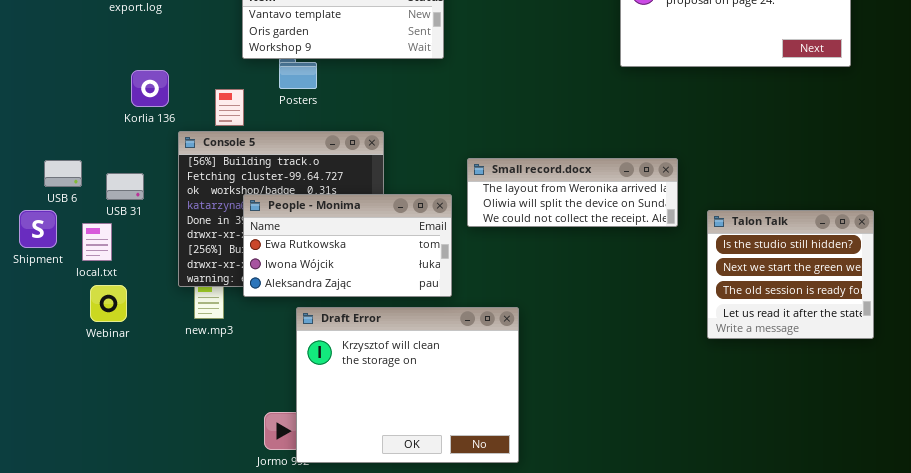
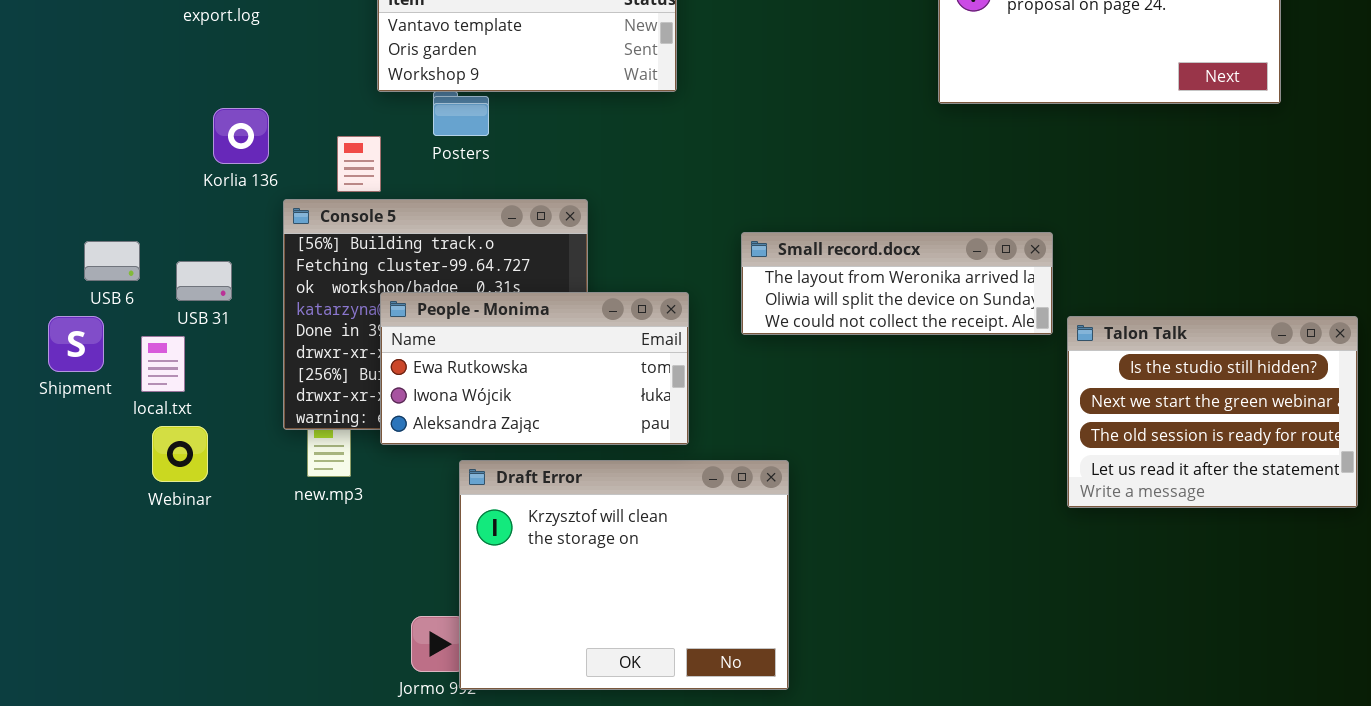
Small record.docx: [467,158,678,227] -> [741,232,1053,335], moved
Talon Talk: [707,210,874,339] -> [1067,316,1358,508], resized

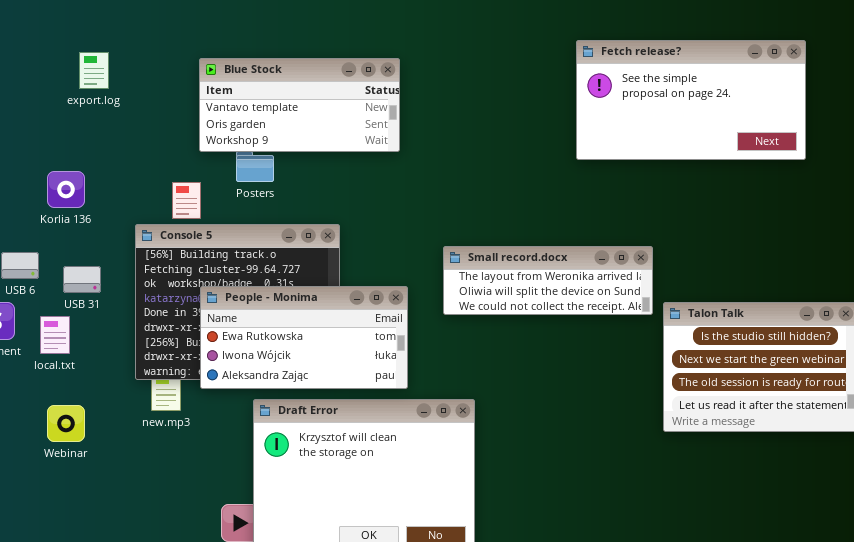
Korlia 136: [213,108,269,164] -> [47,171,85,208], moved
Webinar: [152,426,208,482] -> [47,405,85,442], moved

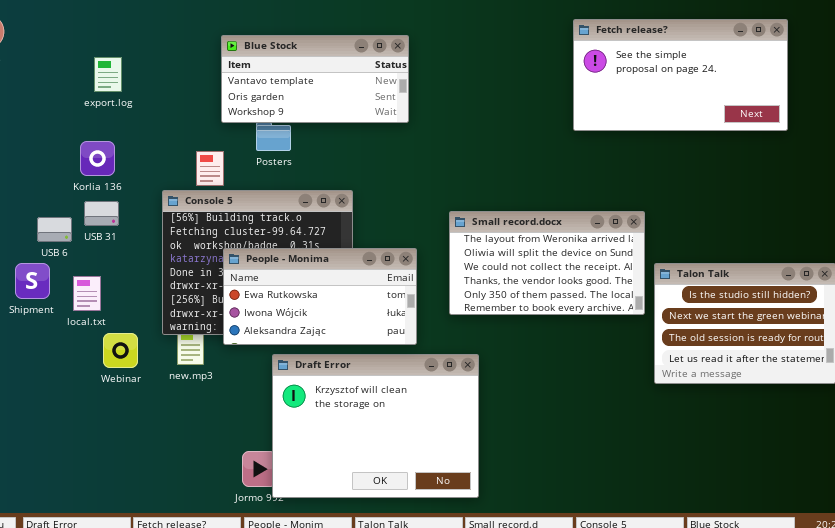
export.log: [79,52,109,89] -> [94,57,122,92], moved
Small record.docx: [443,246,653,315] -> [449,211,645,315], resized
USB 31: [63,266,101,293] -> [84,201,119,226], moved
Webinar: [47,405,85,442] -> [103,333,138,368], moved

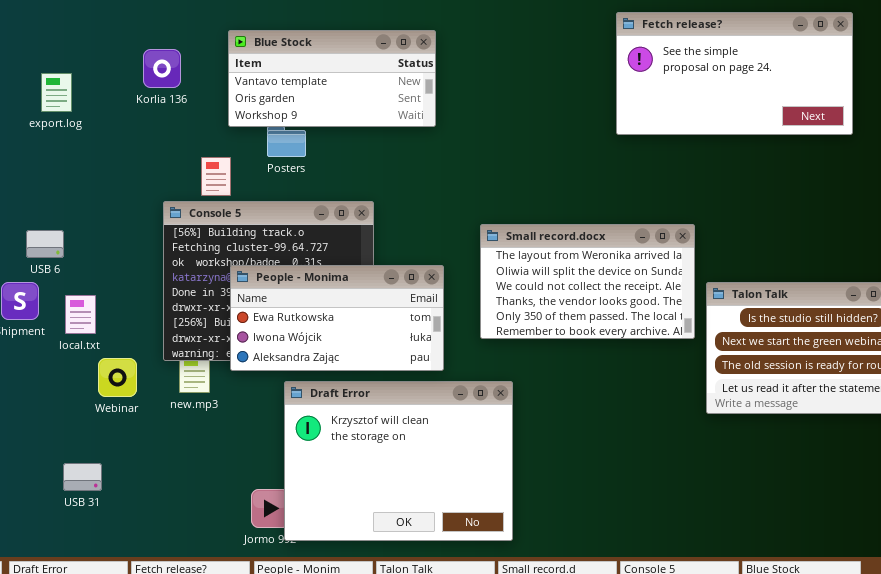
export.log: [94,57,122,92] -> [41,73,72,112], moved
Korlia 136: [80,141,115,176] -> [143,49,181,88], moved
USB 31: [84,201,119,226] -> [63,463,102,491], moved

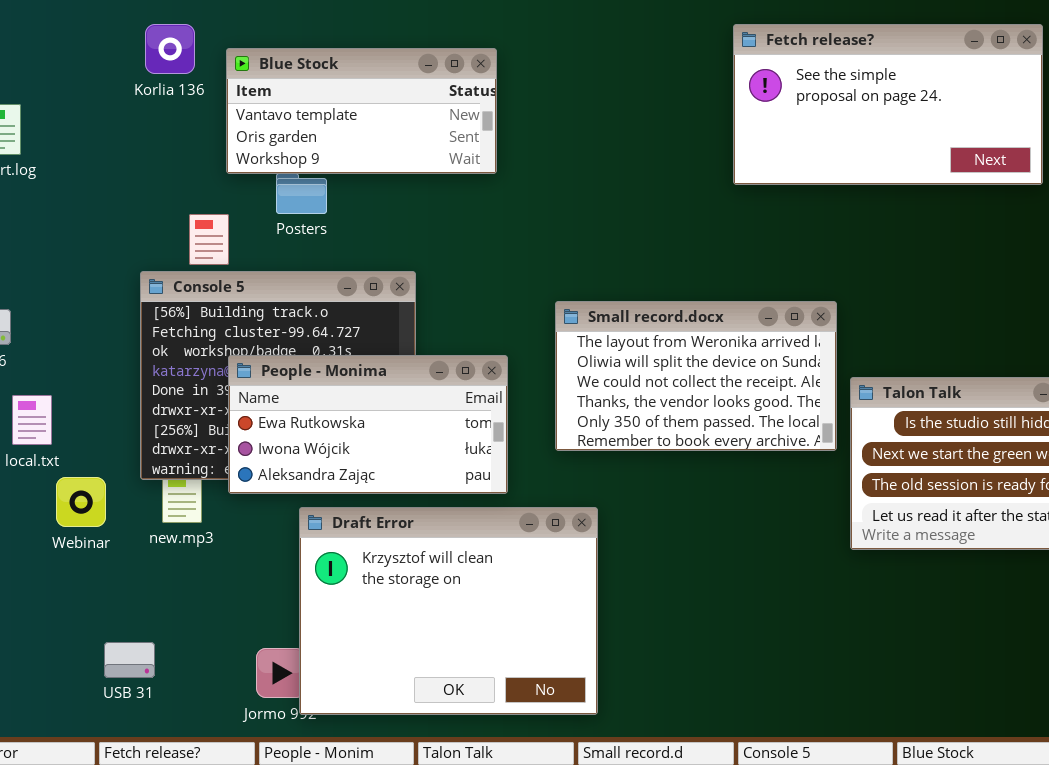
Korlia 136: [143,49,181,88] -> [145,24,195,74], moved
USB 31: [63,463,102,491] -> [104,642,155,678], moved

